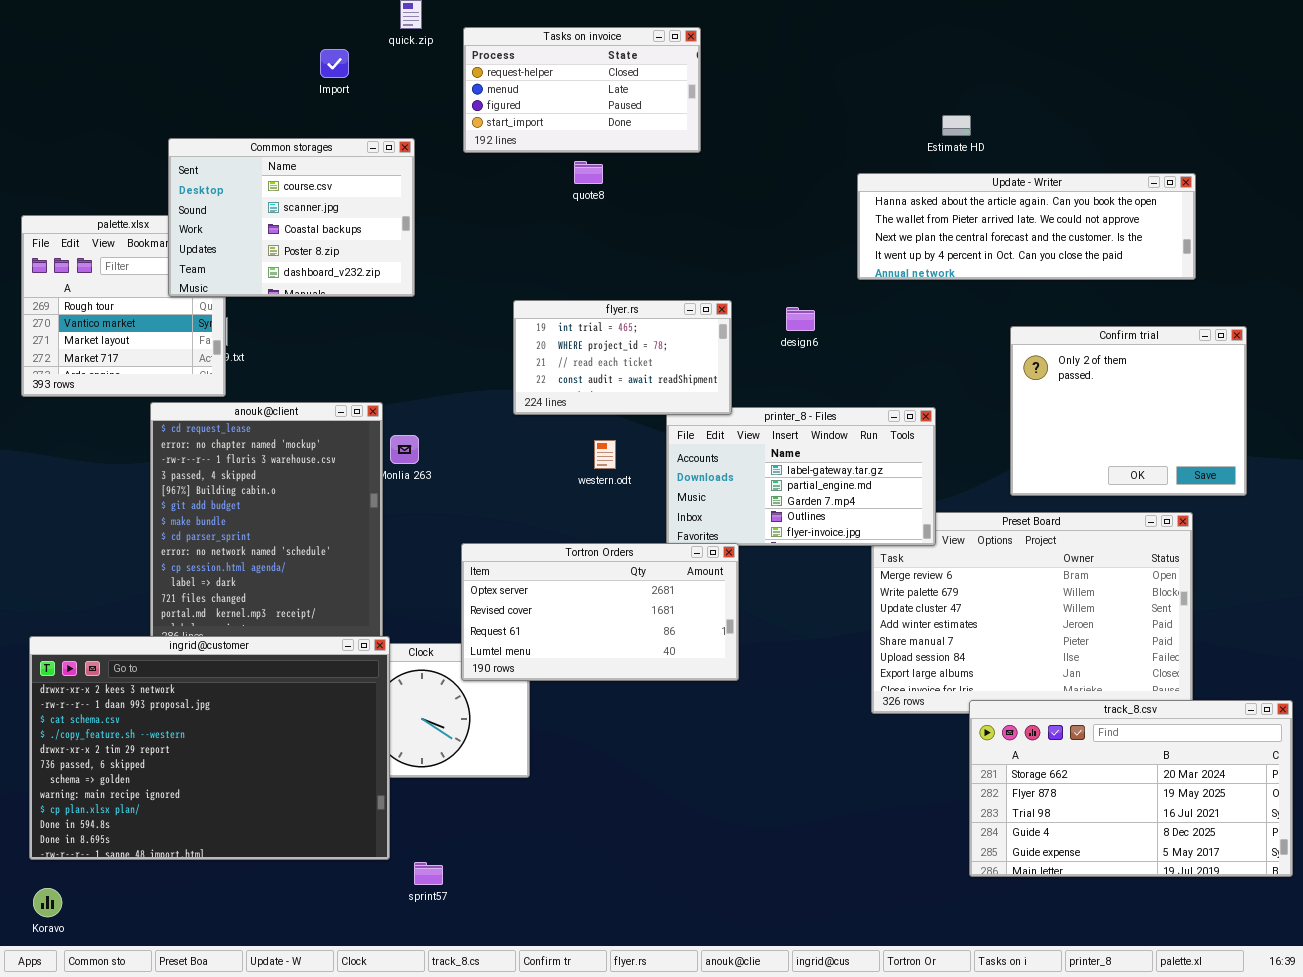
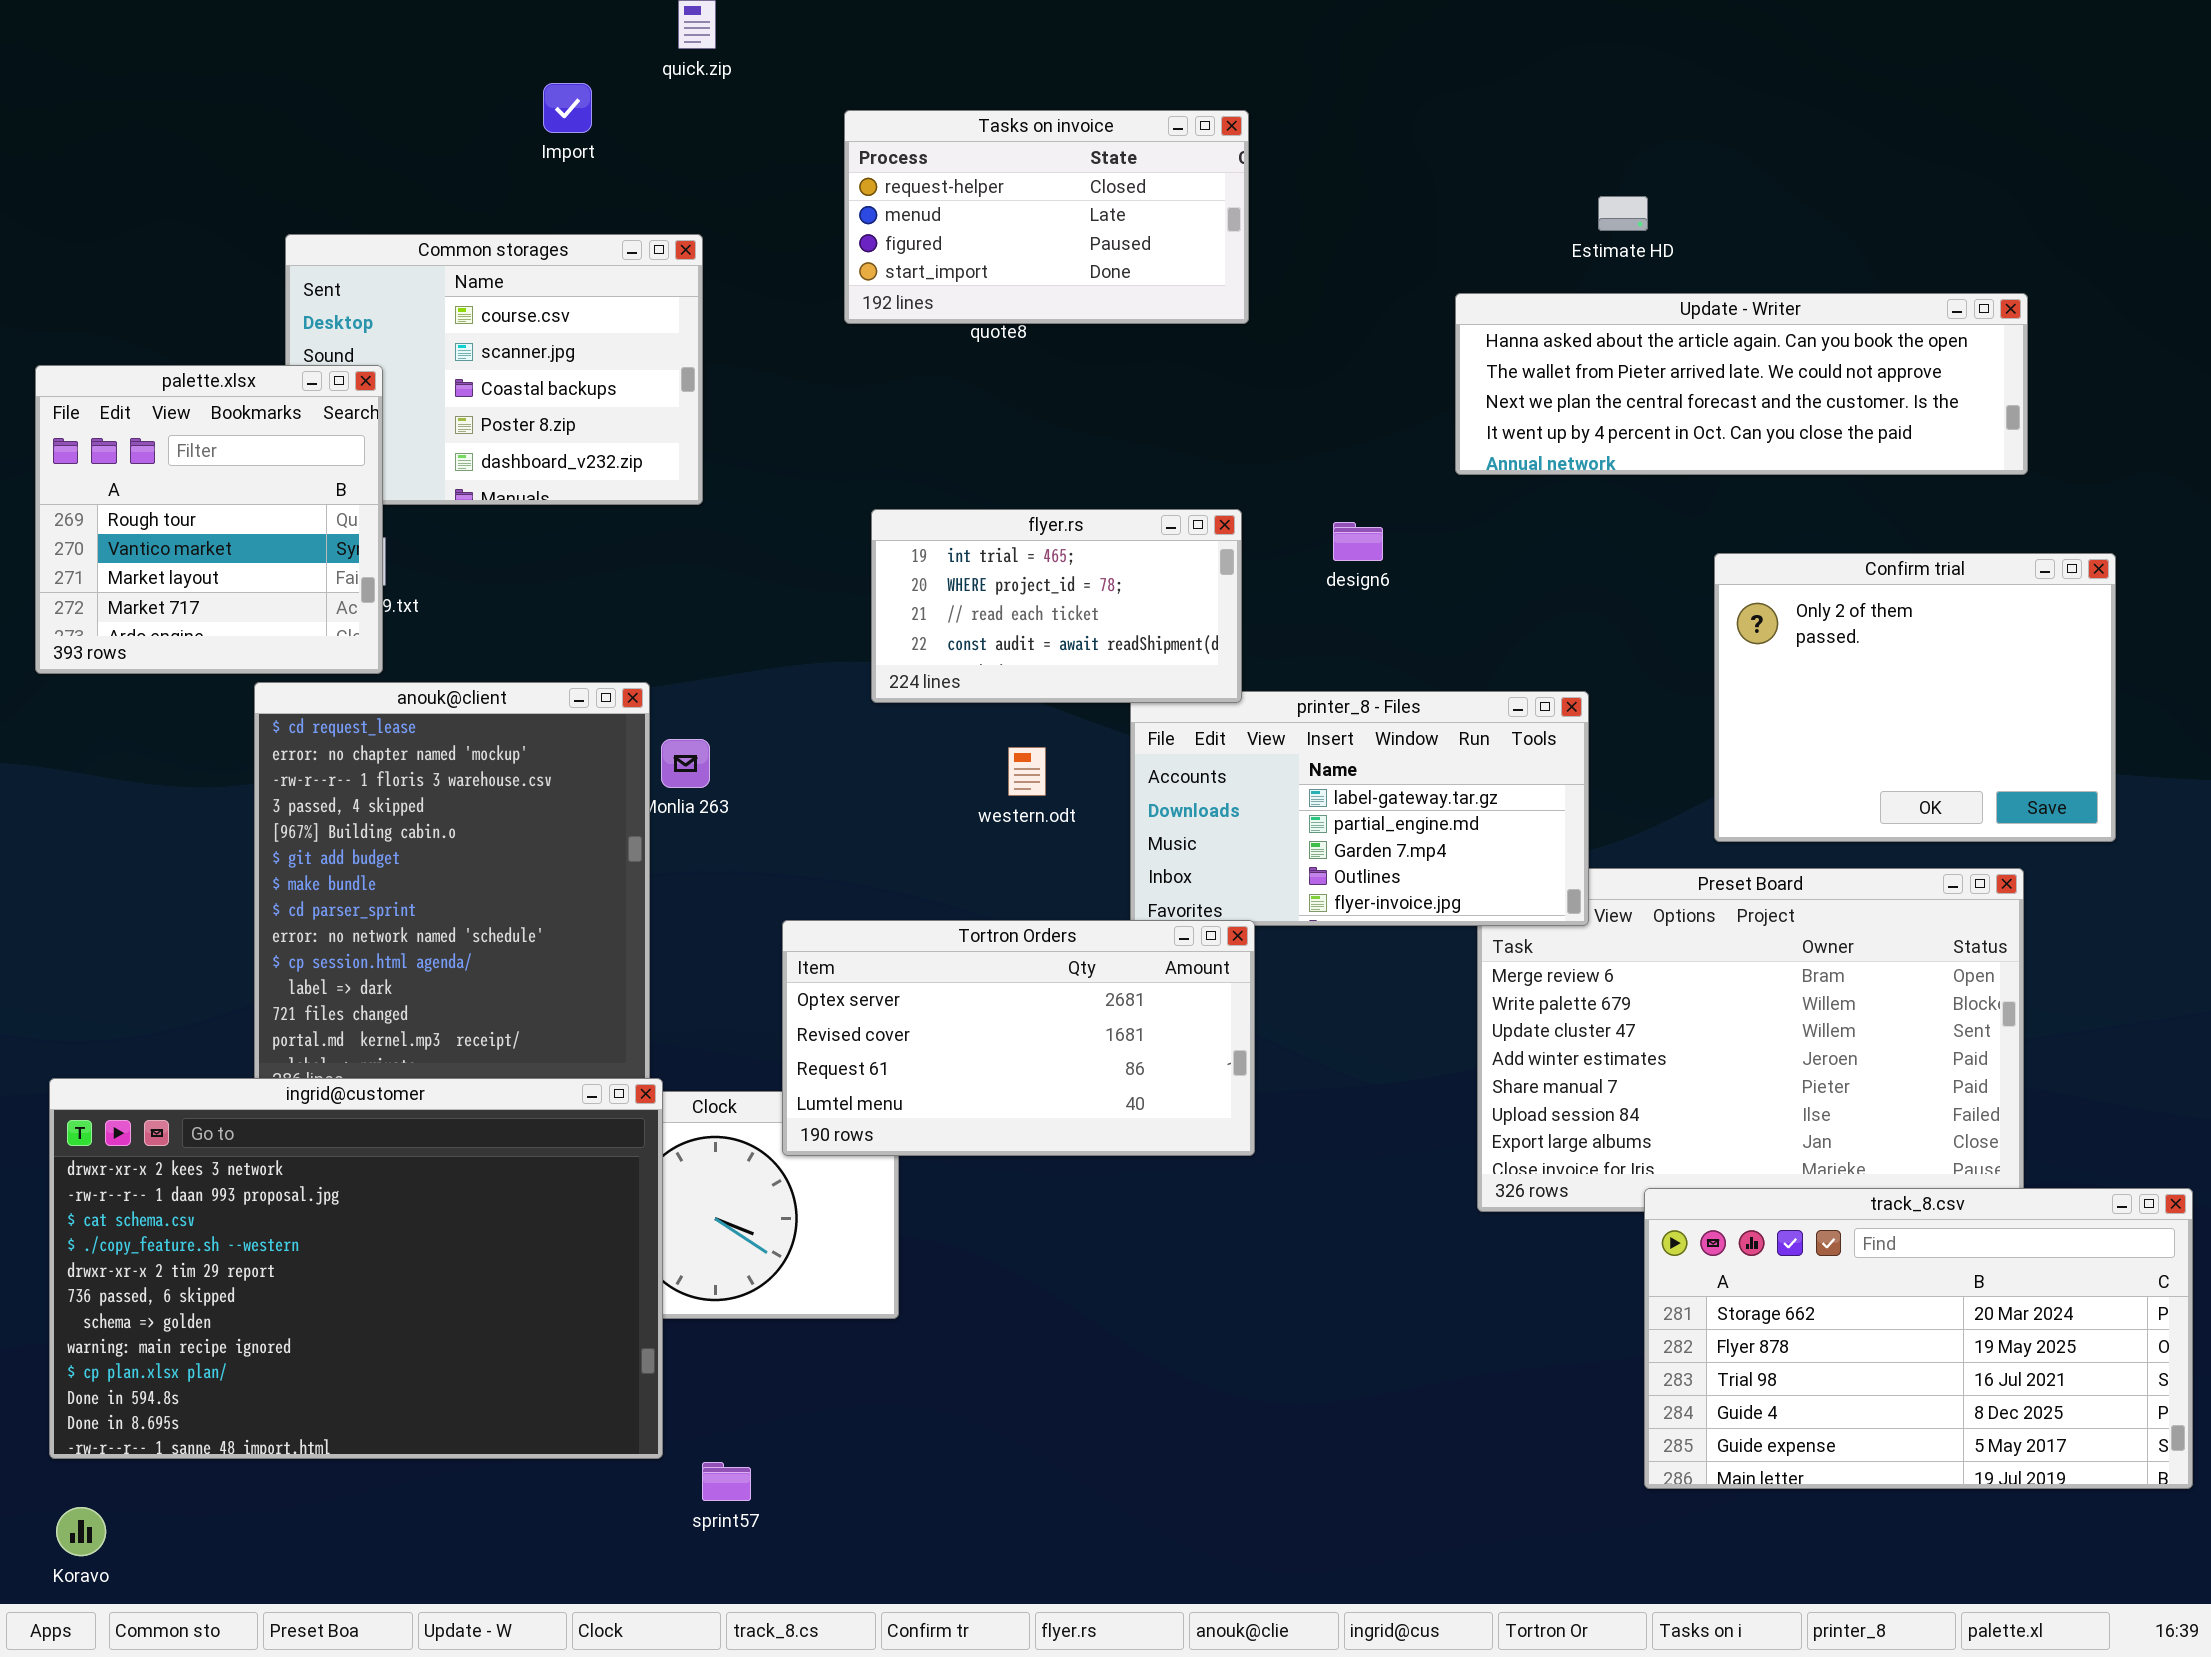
Tasks on invoice: [463,27,701,153] -> [844,110,1249,324], moved
palette.xlsx: [21,215,226,397] -> [35,365,383,674], raised

